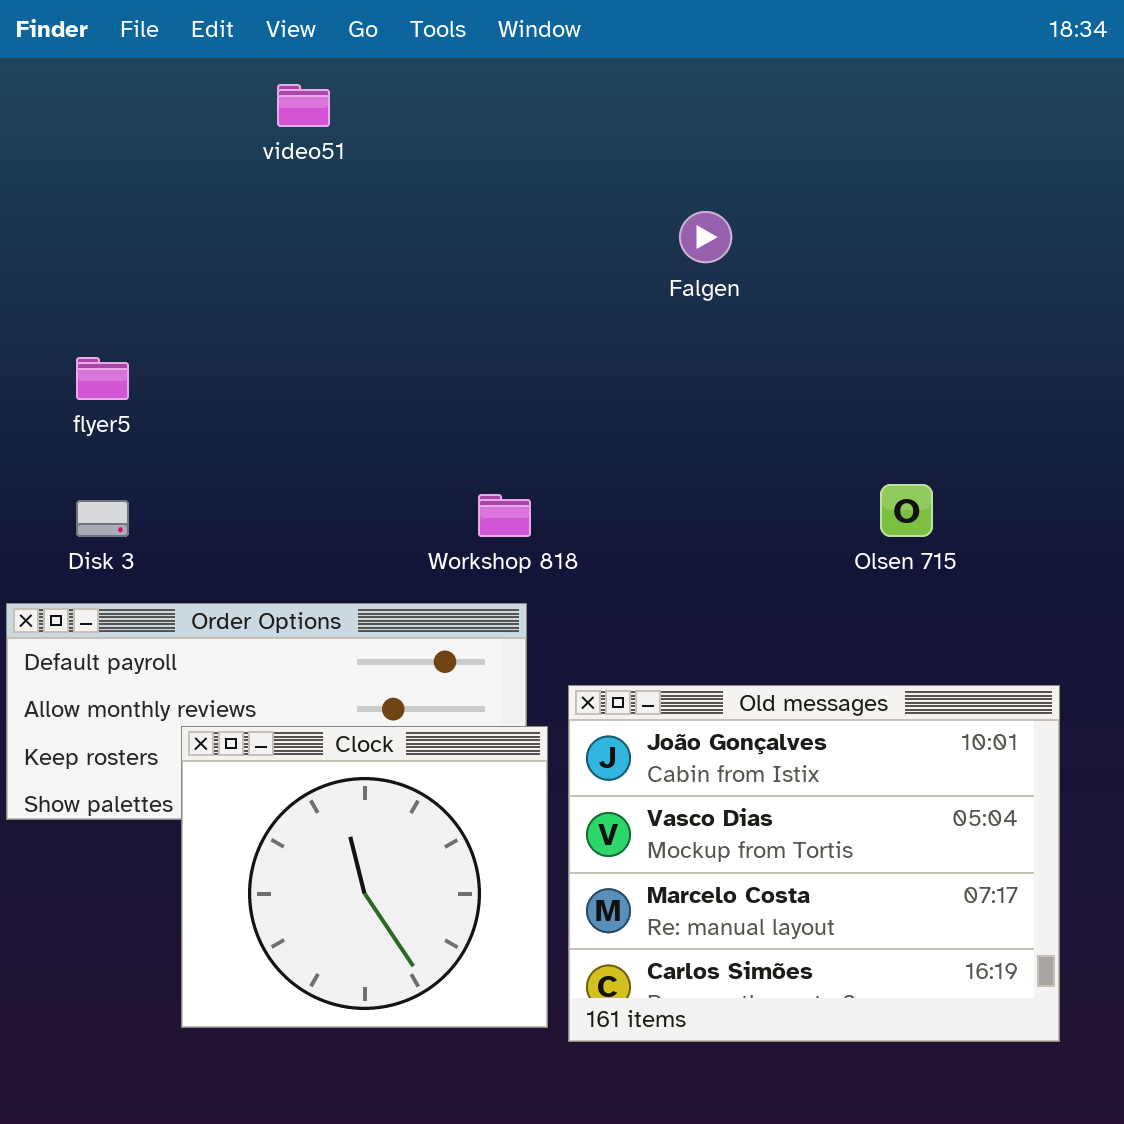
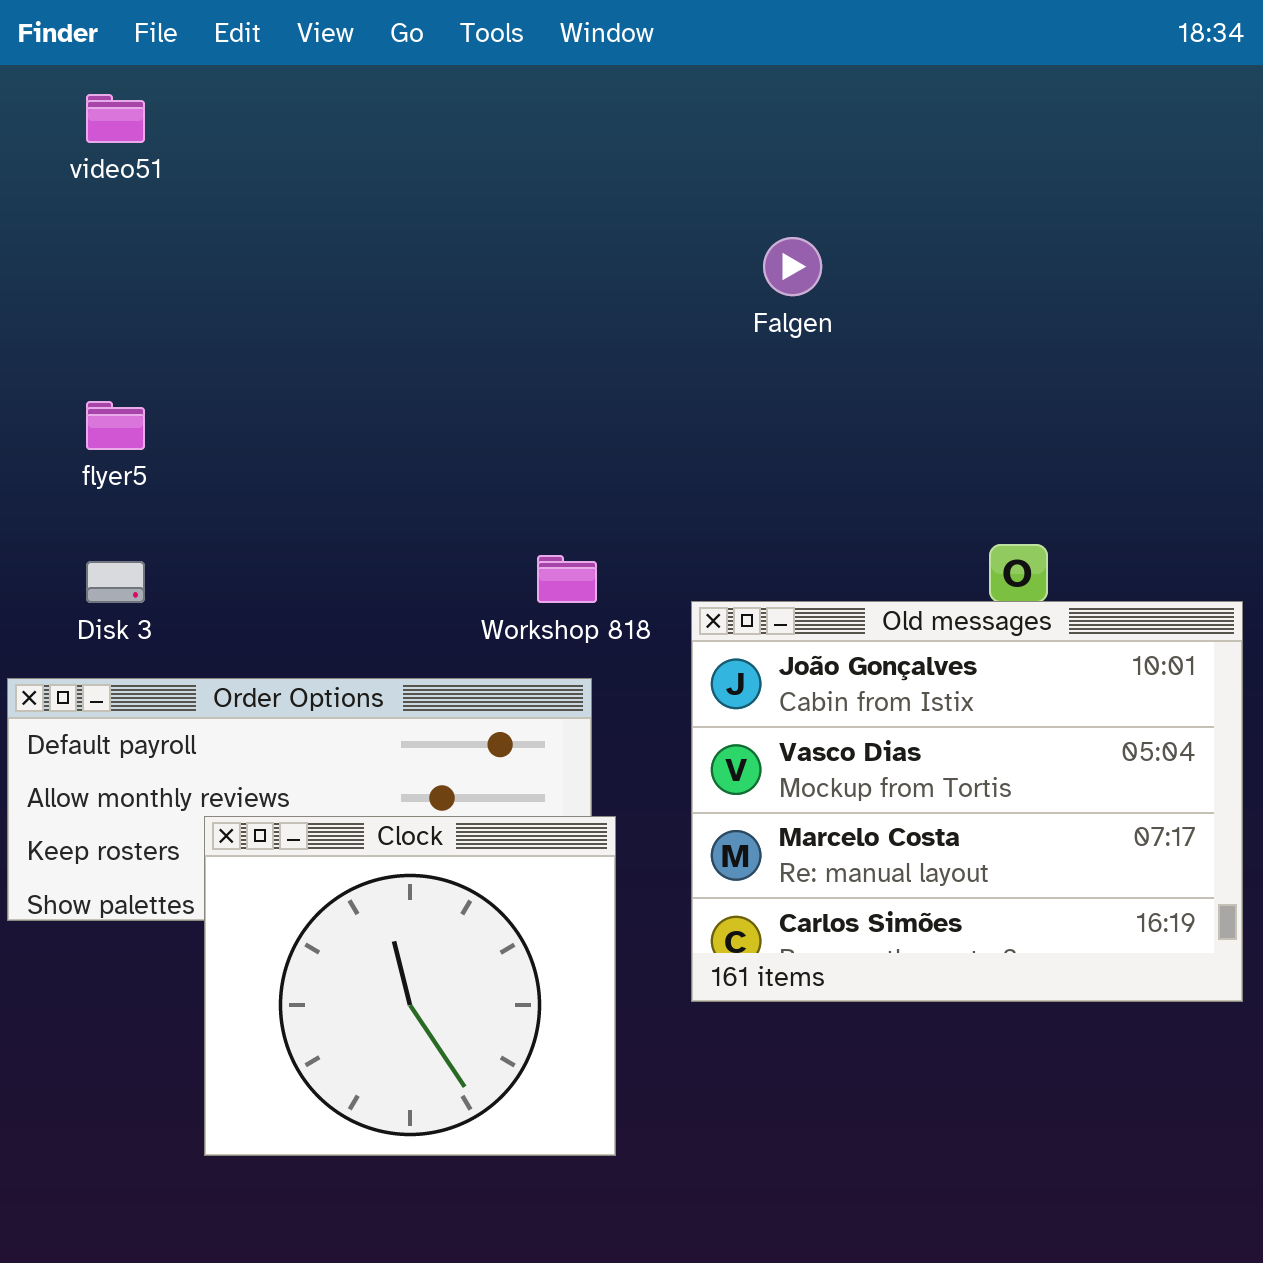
video51: [277,84,330,127] -> [86,94,145,143], moved
Old messages: [568,685,1060,1042] -> [691,601,1243,1002], moved

